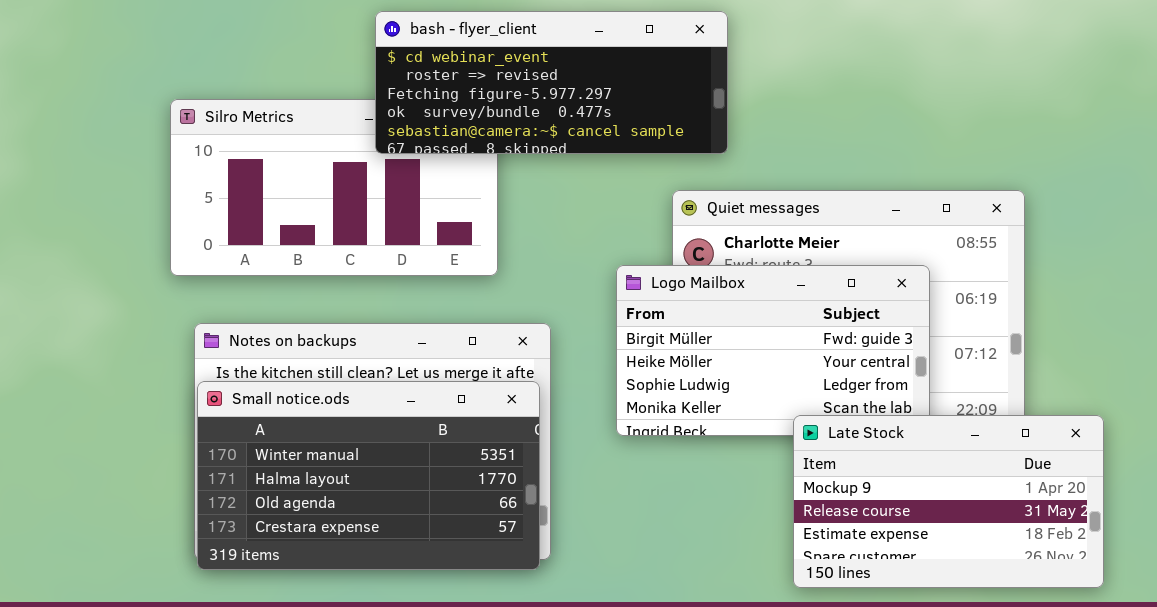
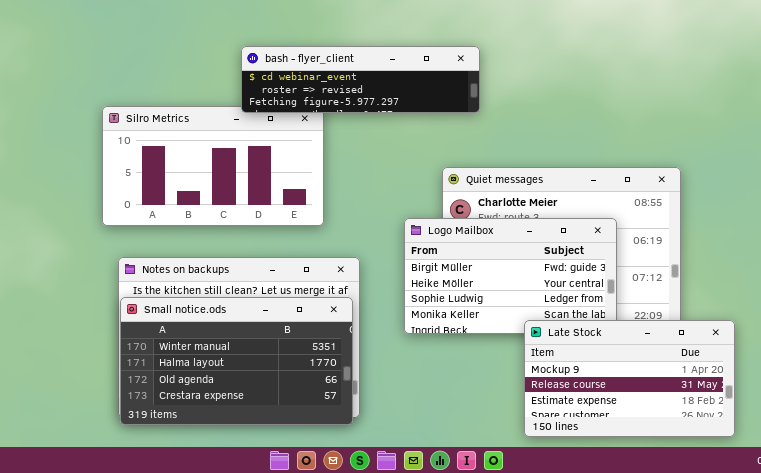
bash - flyer_client: [375,11,728,154] -> [241,46,480,113], resized

